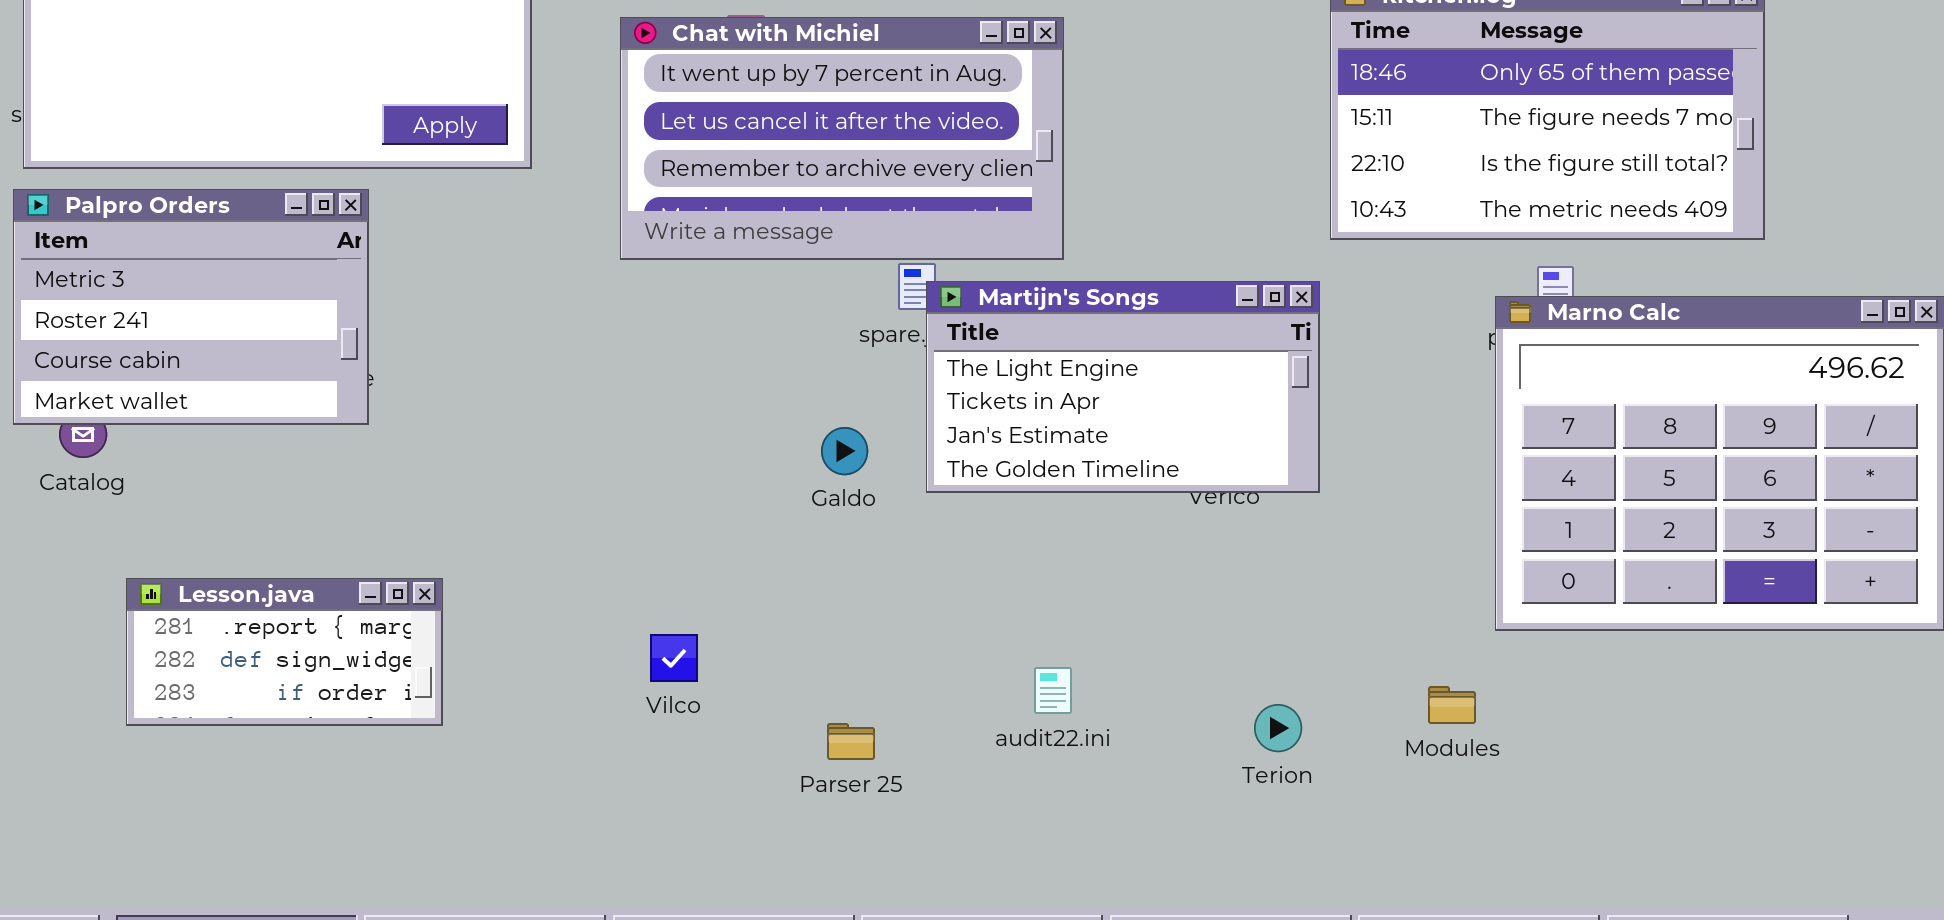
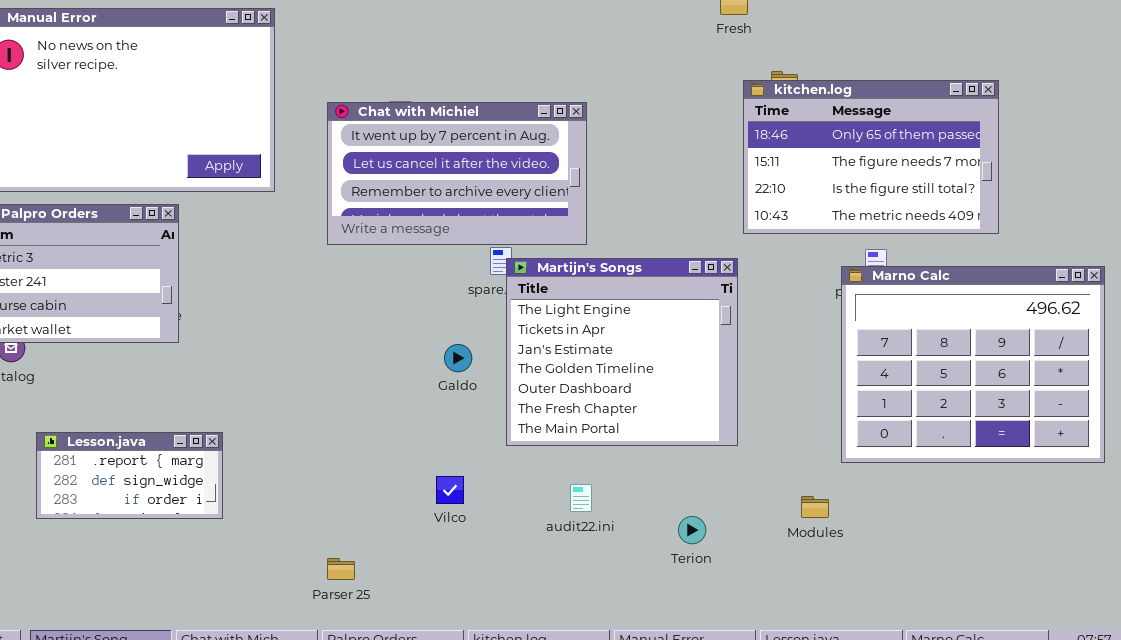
Martijn's Songs: [926,281,1320,493] -> [506,258,738,446], resized
Vilco: [650,634,698,682] -> [436,476,464,504], moved
Terion: [1254,704,1302,752] -> [678,516,706,544], moved
Parser 25: [827,723,875,760] -> [327,558,355,580], moved

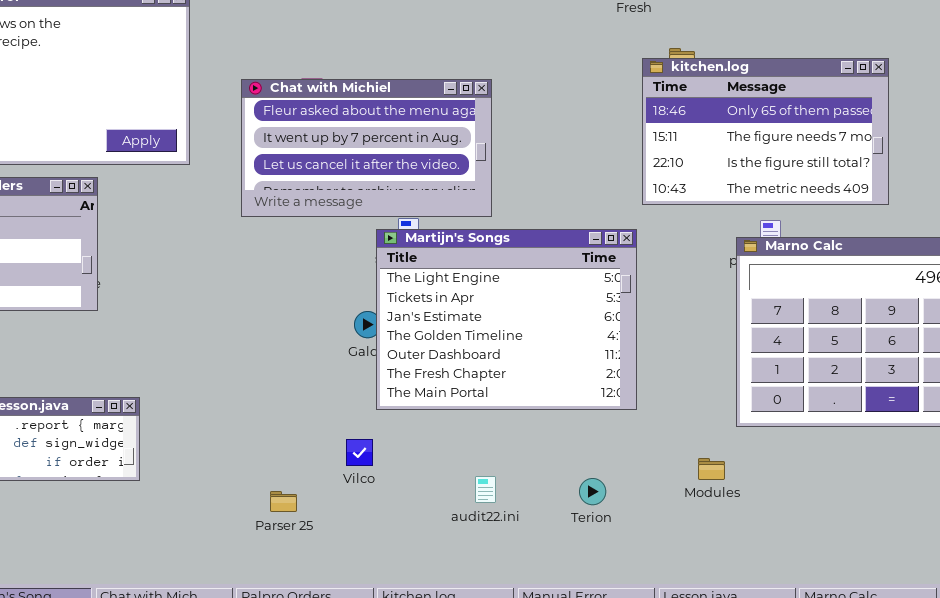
Chat with Michiel: [327,102,587,245] -> [241,79,492,217], scrolled up 1 row
Martijn's Songs: [506,258,738,446] -> [376,229,637,410], resized
audit22.ini: [570,484,592,512] -> [475,476,496,503], moved
Parser 25: [327,558,355,580] -> [270,491,297,512], moved

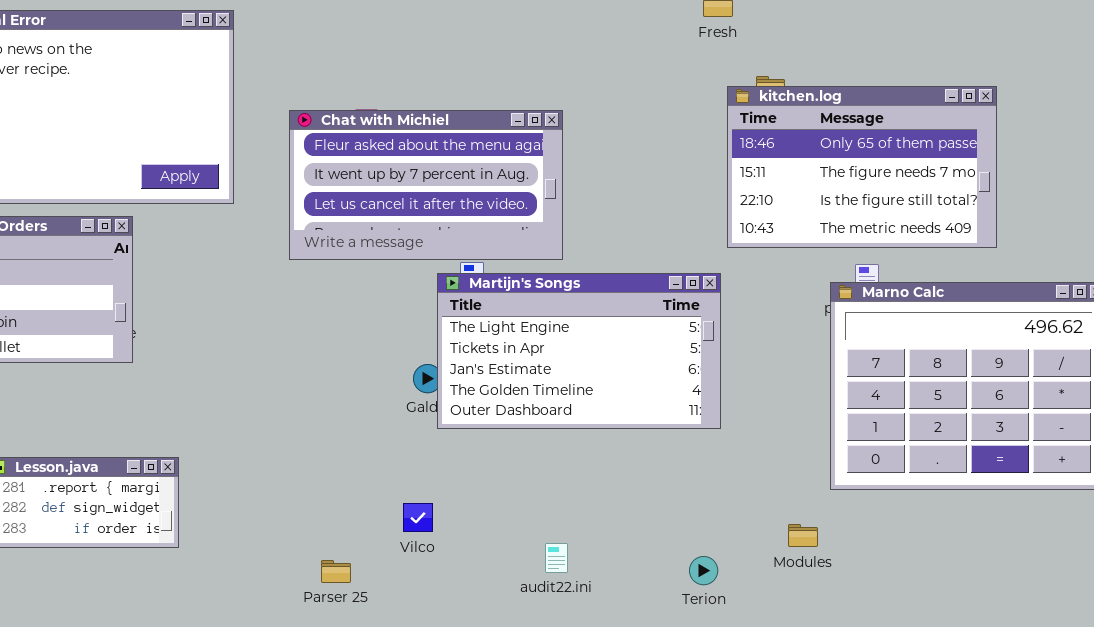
Martijn's Songs: [376,229,637,410] -> [437,273,721,429], resized
Terion: [579,478,606,505] -> [689,556,718,585], moved

